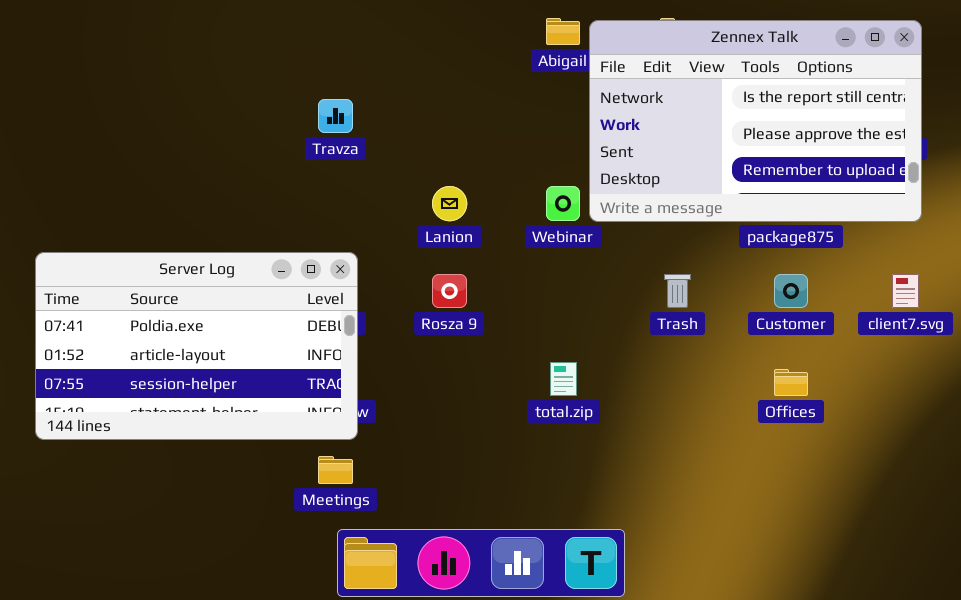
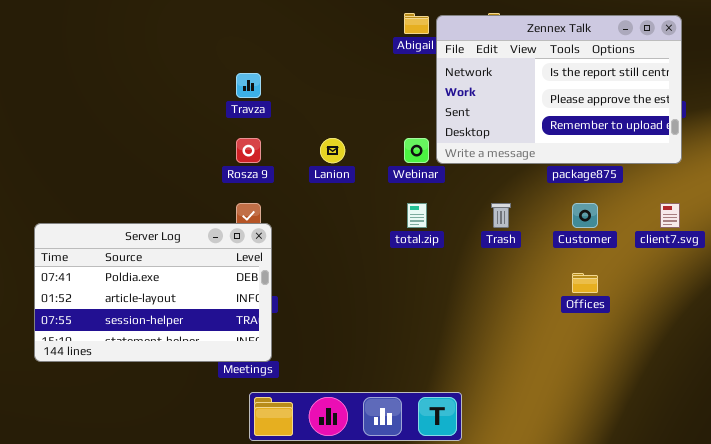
Server Log: [35,252,358,440] -> [34,223,272,362], moved
Rosza 9: [432,274,467,308] -> [236,138,261,163], moved
total.zip: [550,362,577,396] -> [407,203,427,228], moved

